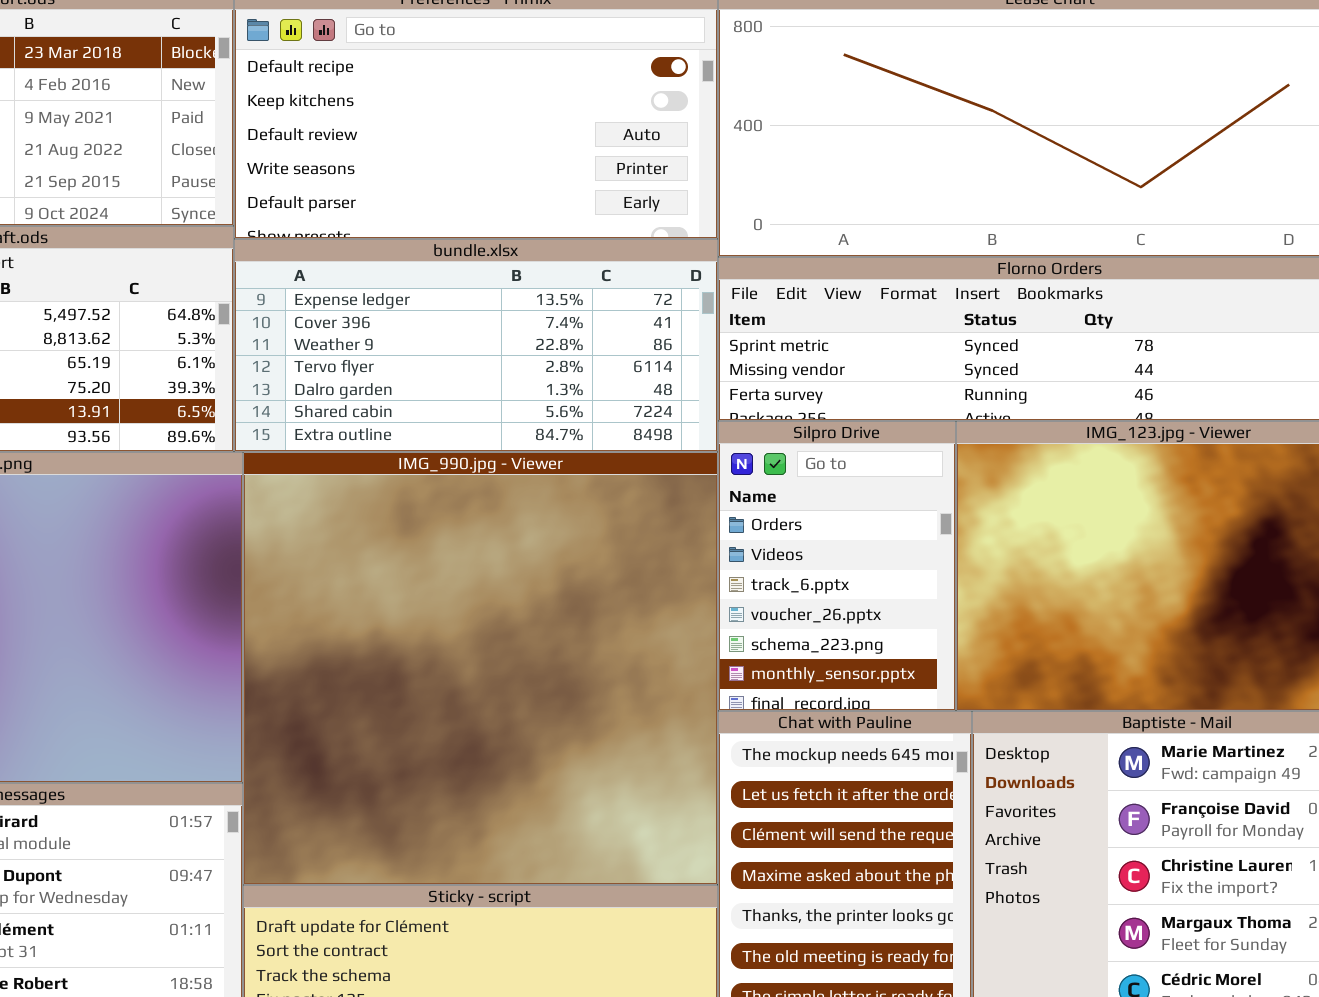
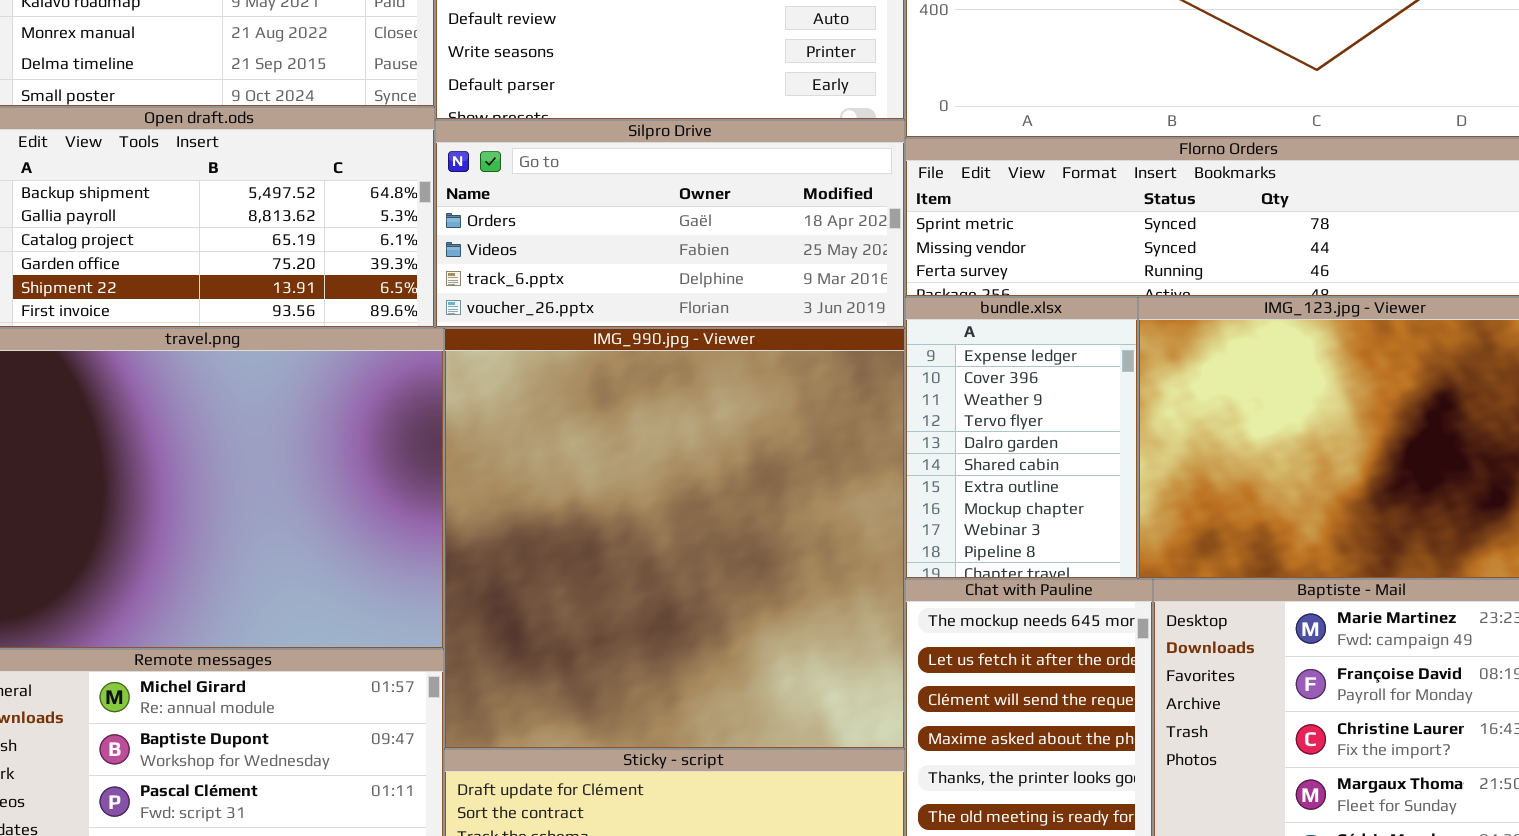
bundle.xlsx: [234,239,718,452] -> [905,297,1138,579], moved, resized
Silpro Drive: [718,421,956,711] -> [435,120,905,328], moved, resized

